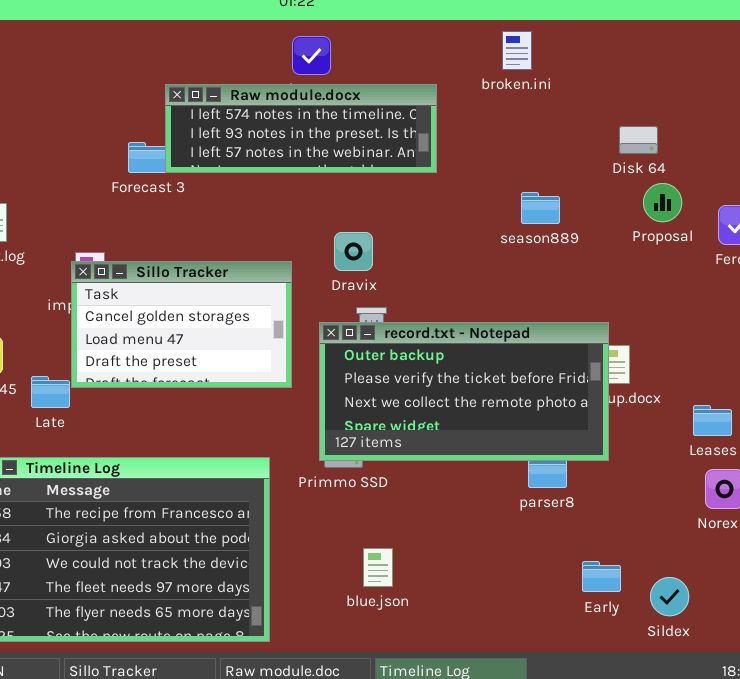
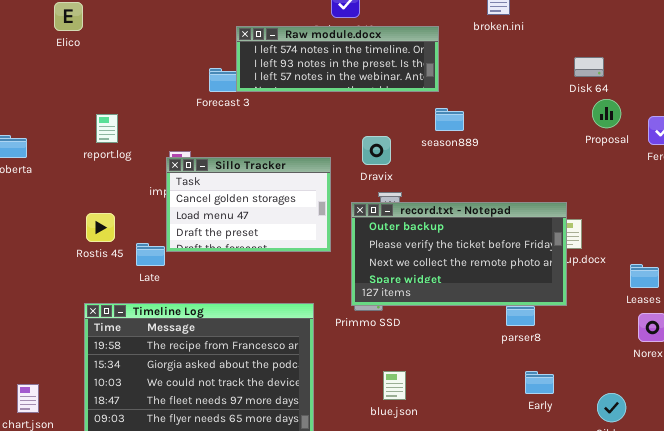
season889: [521,192,560,224] -> [435,108,464,131], moved
Early: [582,561,621,592] -> [525,371,554,394], moved

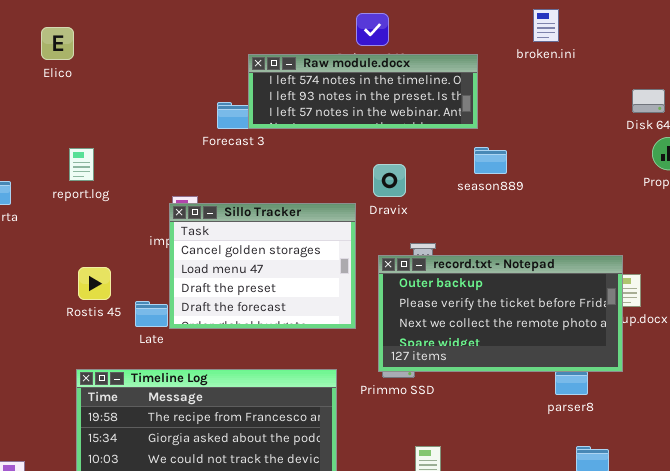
report.log: [96,114,118,143] -> [69,148,94,181], moved
Dravix: [362,136,391,165] -> [373,164,406,197], moved
Sillo Tracker: [166,157,331,252] -> [169,203,356,329], resized

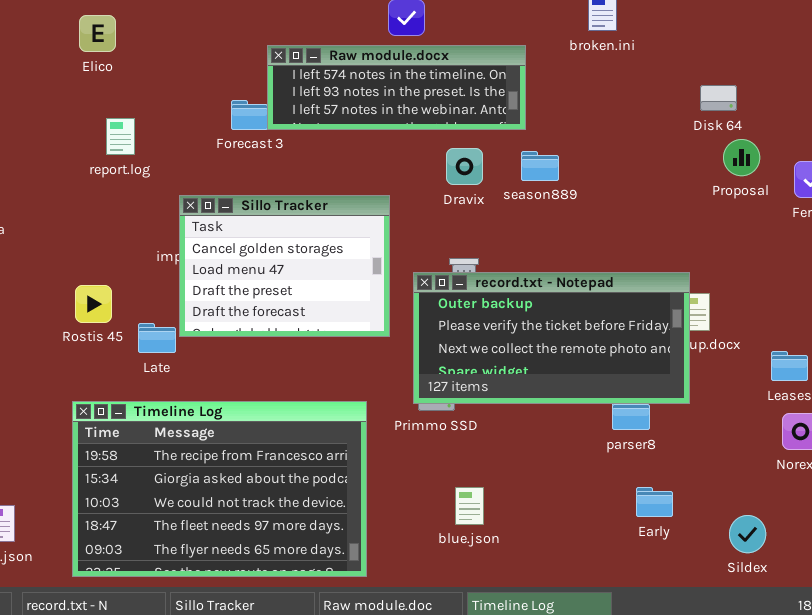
Elico: [41,27,74,60] -> [79,15,116,52], moved
report.log: [69,148,94,181] -> [106,118,135,155], moved
Dravix: [373,164,406,197] -> [446,148,483,185], moved
Sillo Tracker: [169,203,356,329] -> [179,195,390,337], moved

